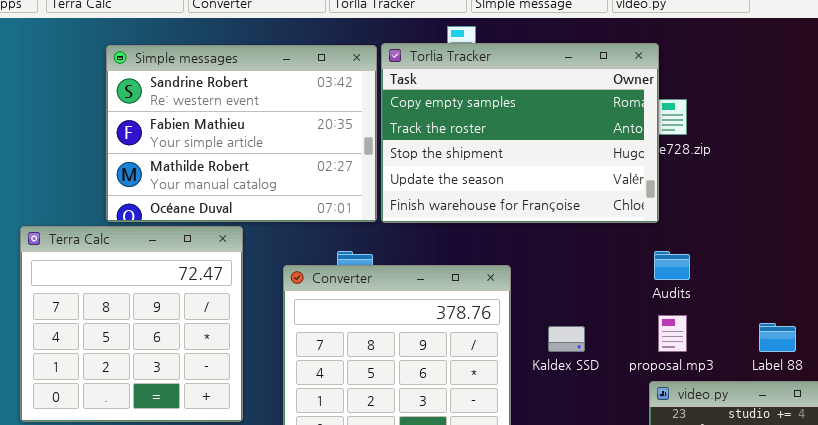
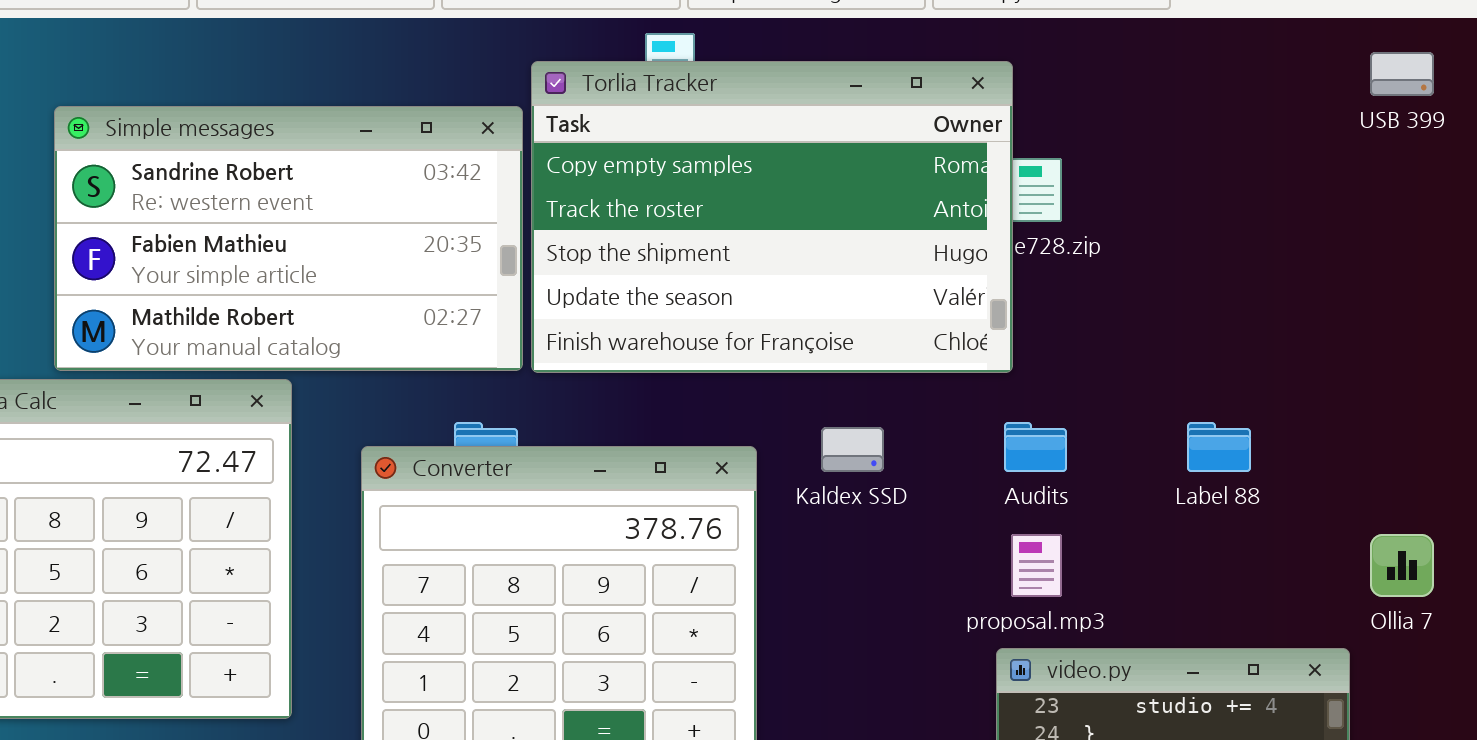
Simple messages: [106,45,377,222] -> [54,106,523,371], resized
Label 88: [759,323,796,352] -> [1187,422,1251,472], moved
Kaldex SSD: [548,326,585,352] -> [821,427,884,472], moved

